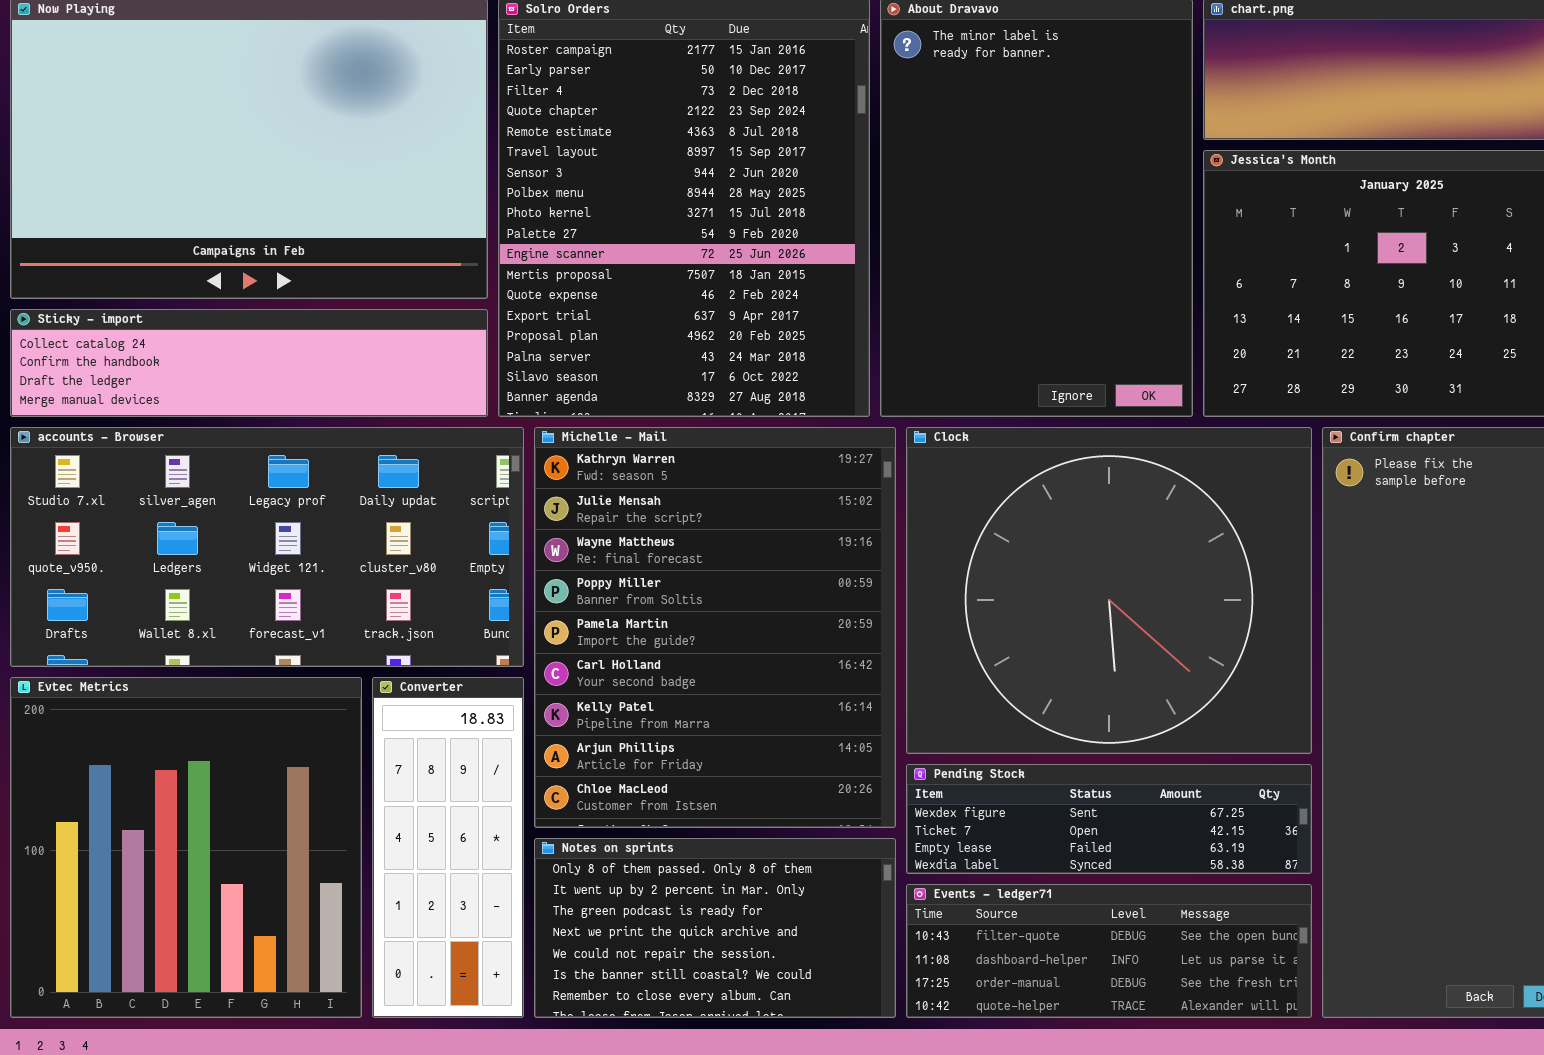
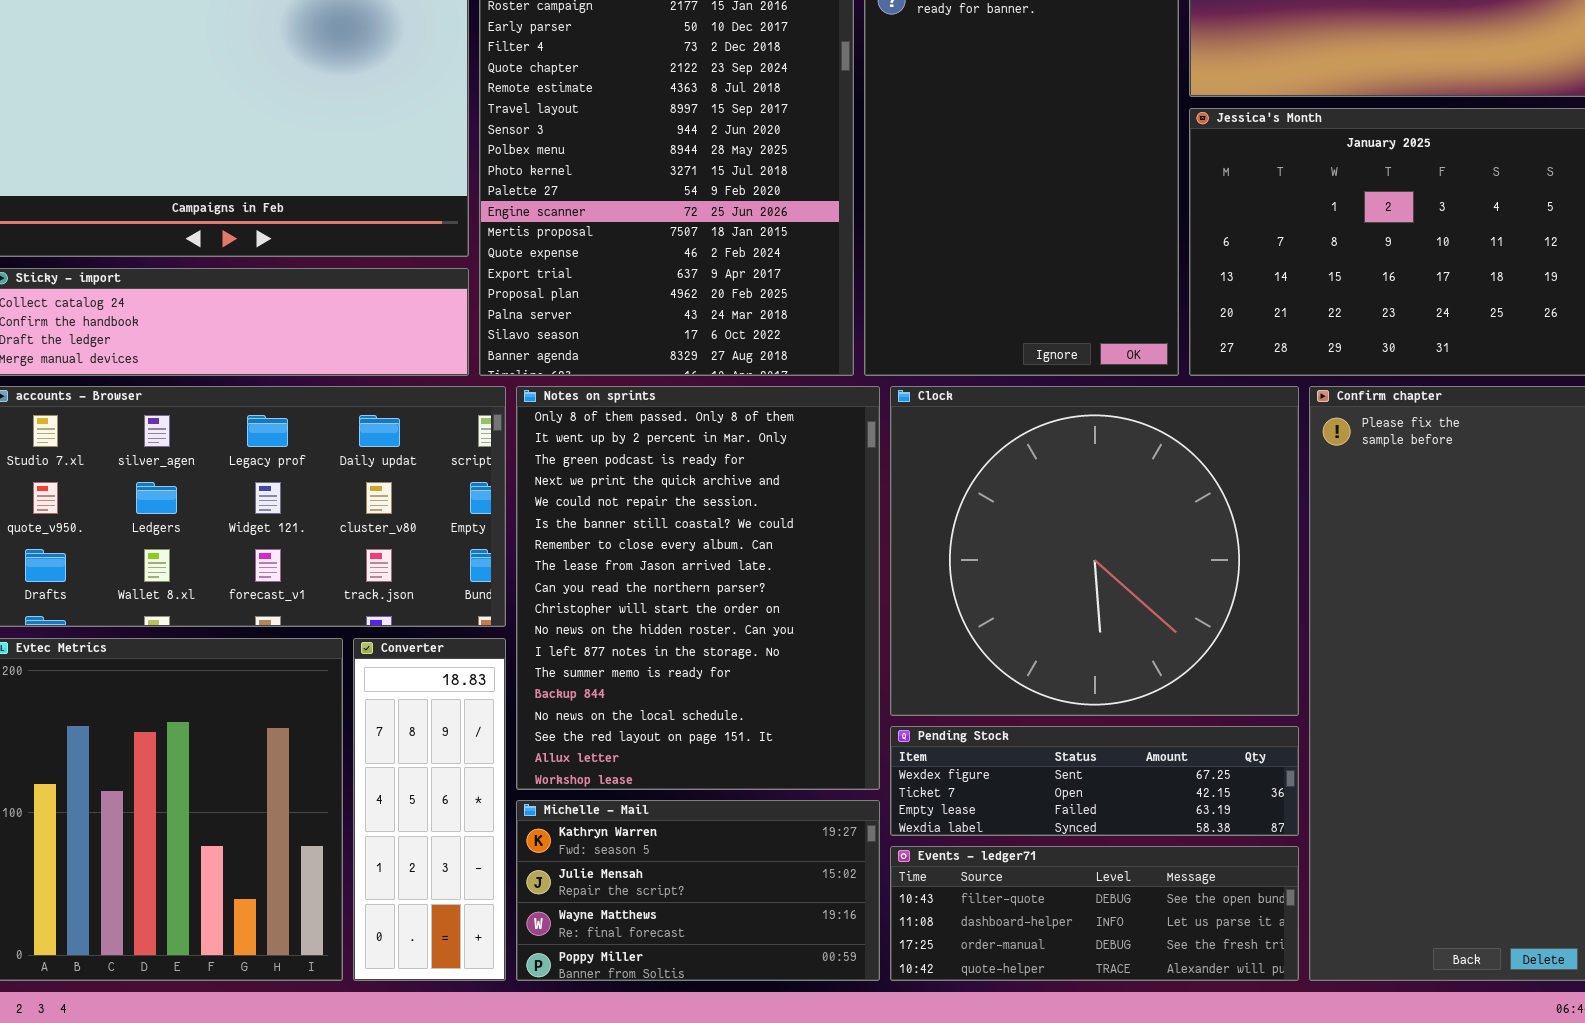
Michelle - Mail: [534,427,896,828] -> [516,800,880,981], moved, resized
Notes on sprints: [534,838,896,1018] -> [516,386,880,790], moved, resized

